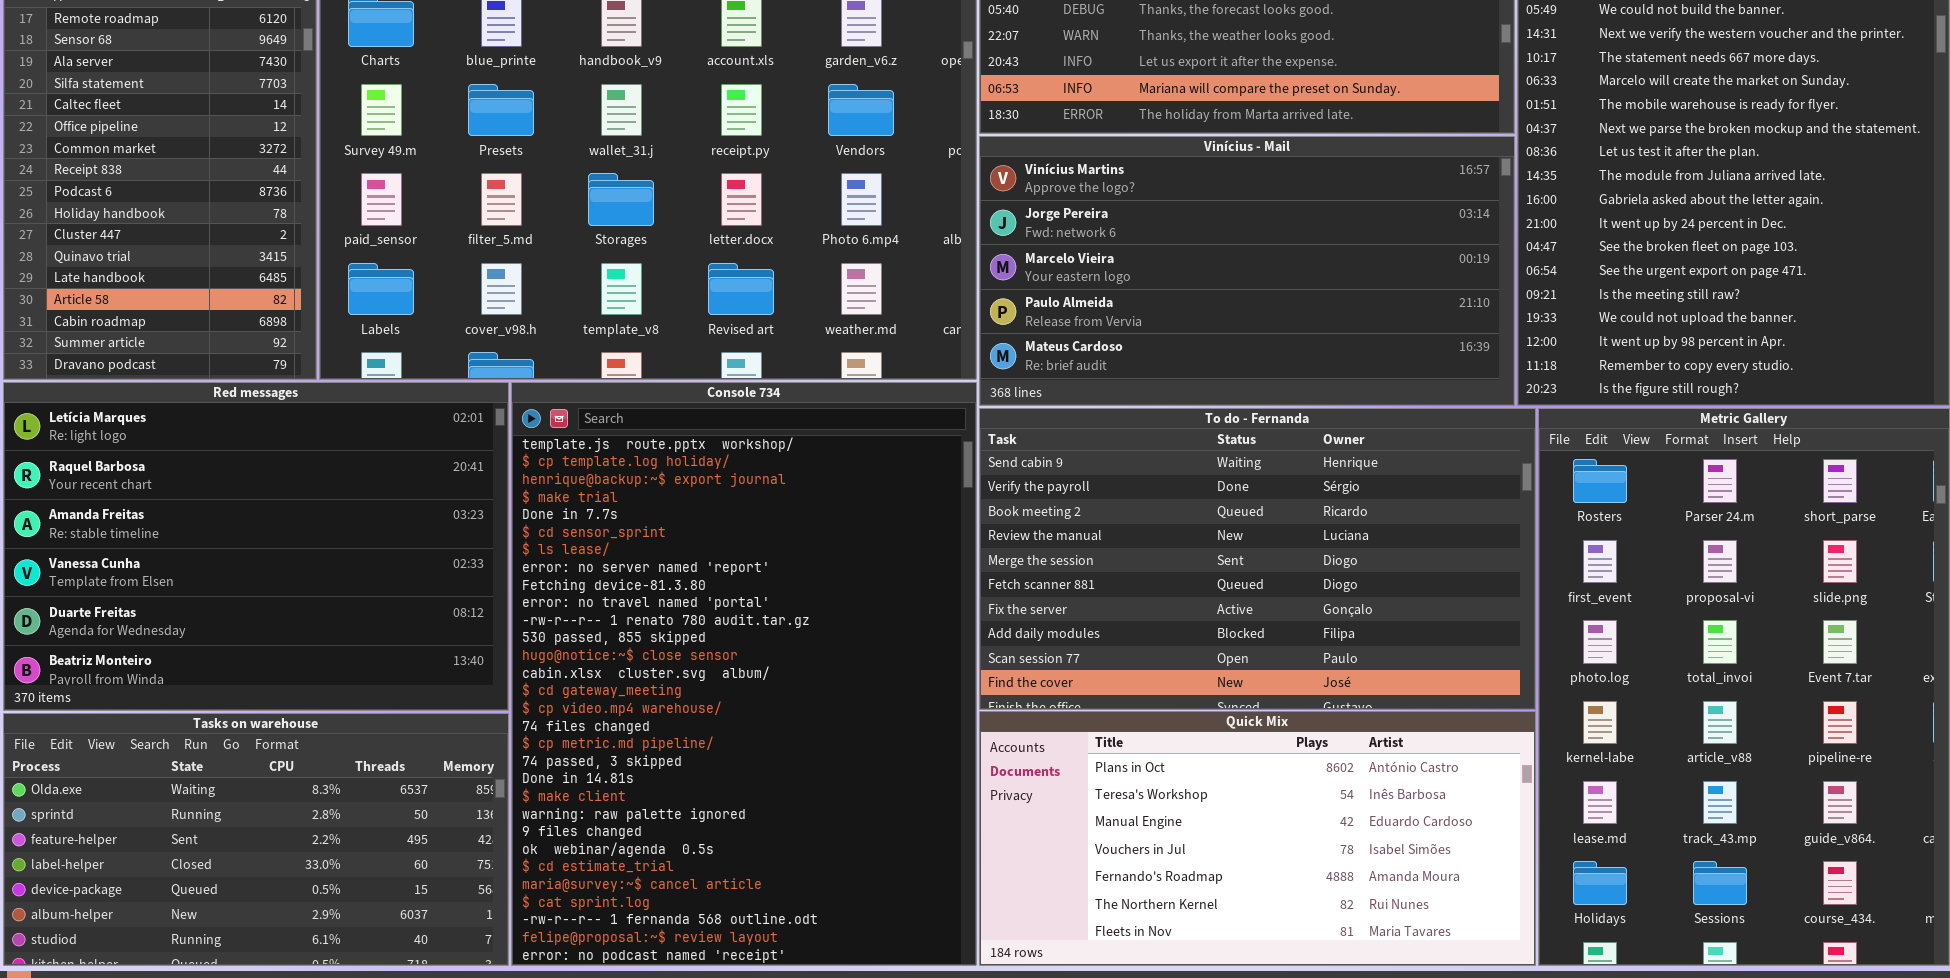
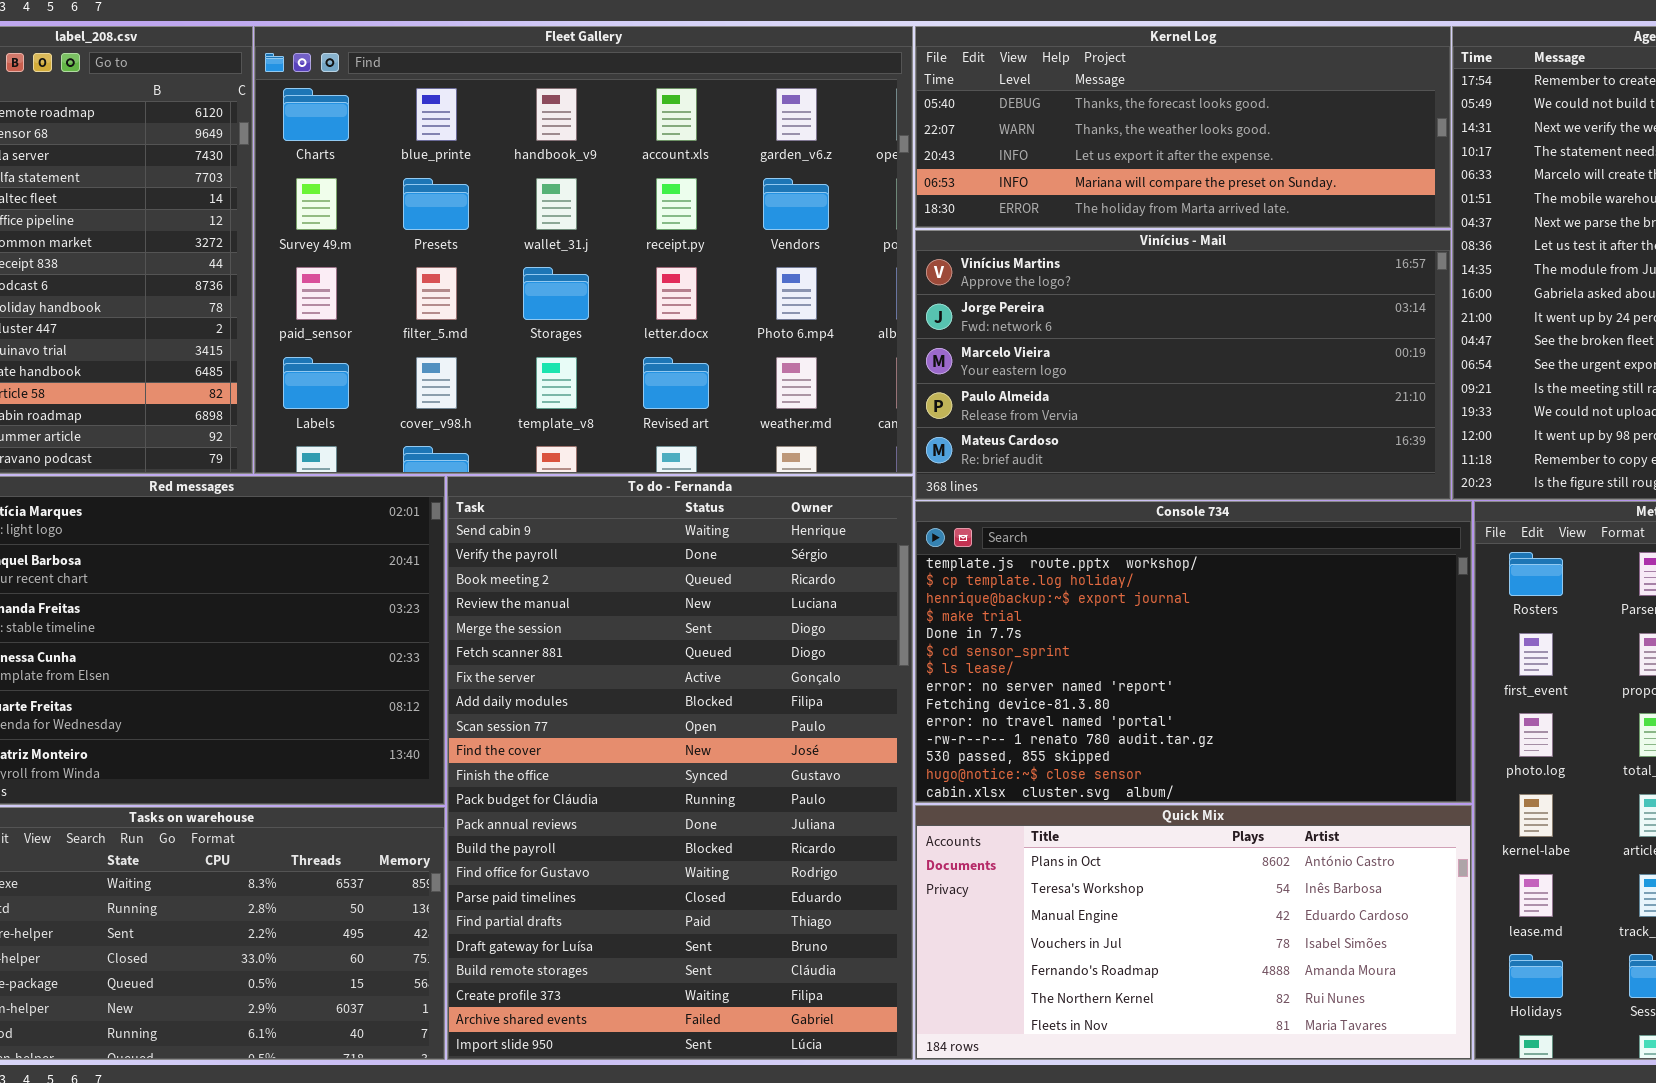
Console 734: [511,382,977,966] -> [915,501,1472,803], moved, resized
To do - Fernanda: [979,408,1536,710] -> [447,476,913,1060], moved, resized

